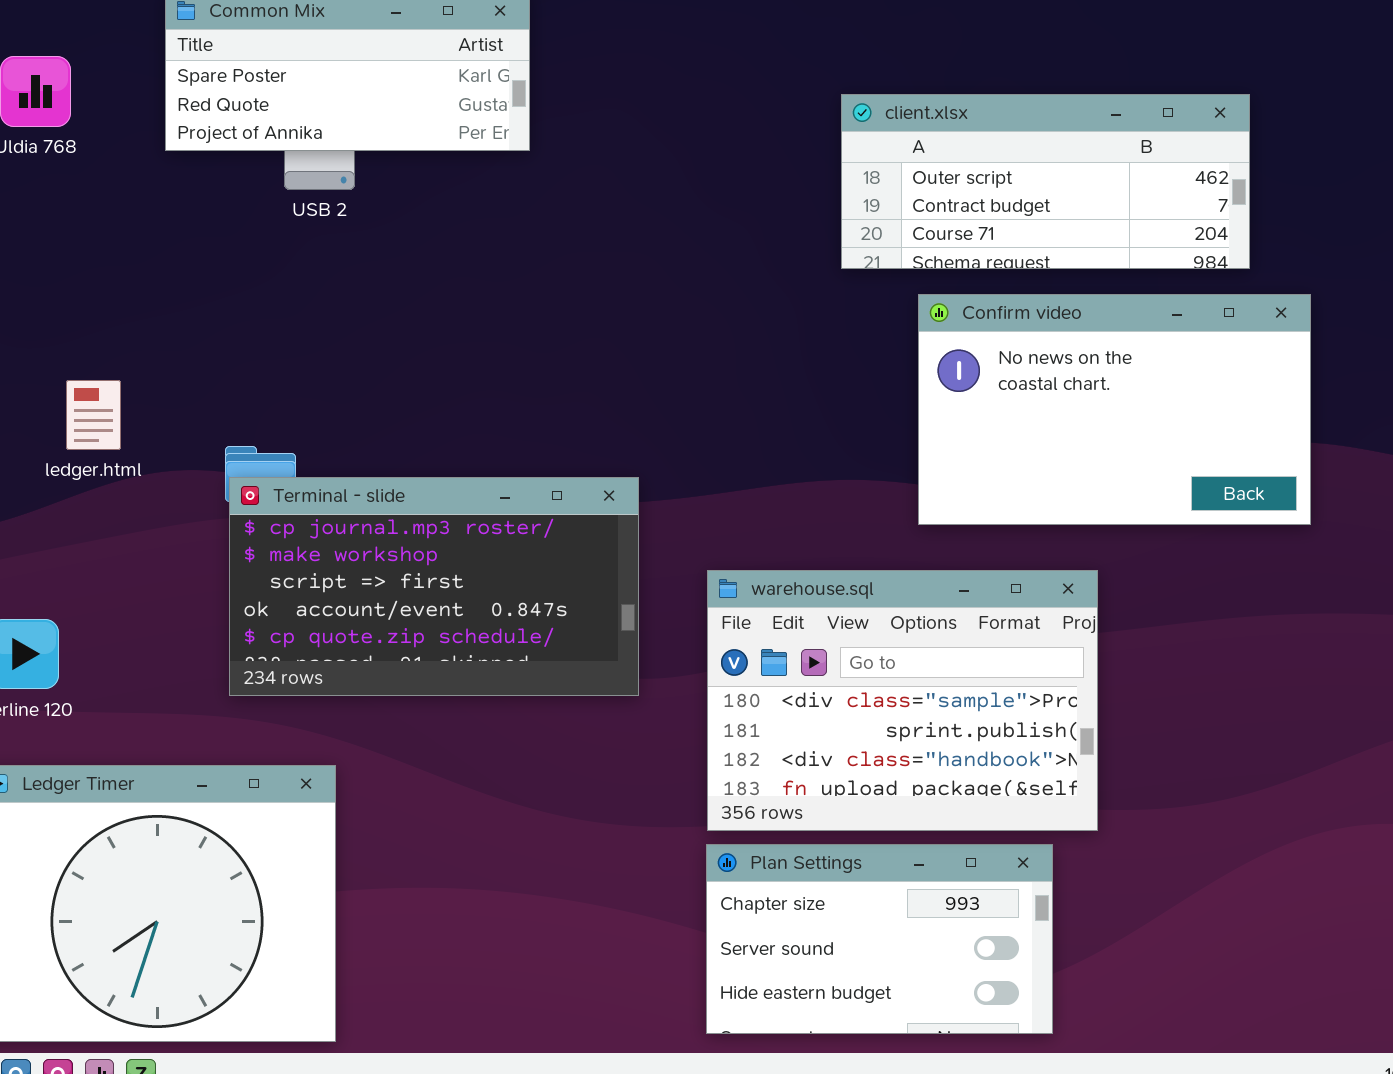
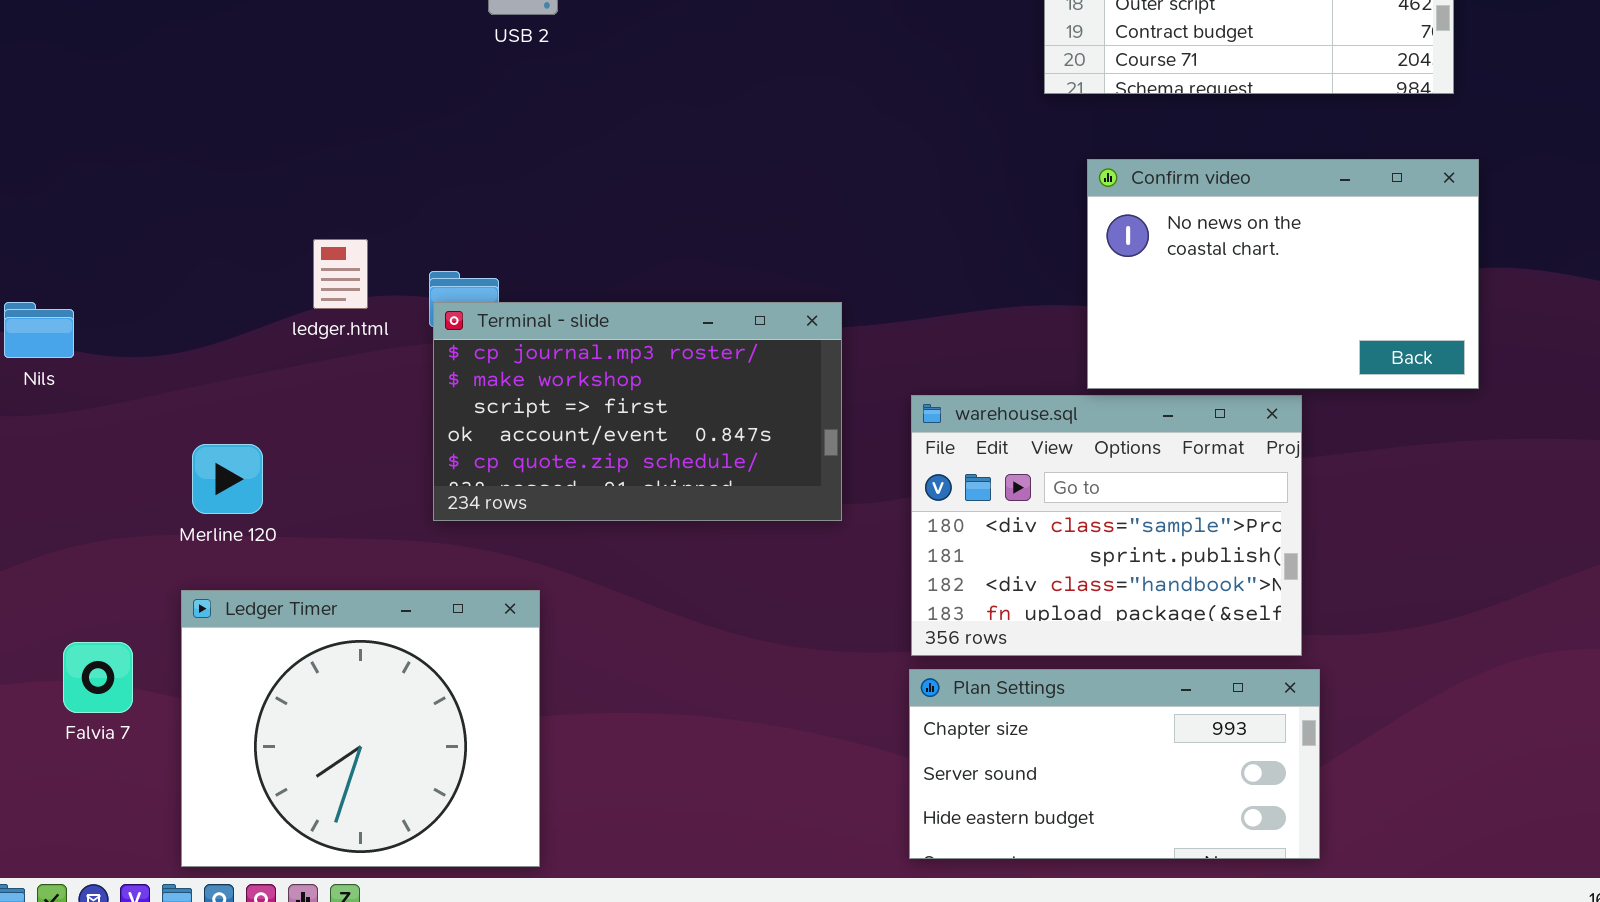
Confirm video: [918,294,1311,525] -> [1087,159,1479,389], moved
ledger.html: [66,380,121,450] -> [313,239,368,309], moved
Plan Settings: [706,844,1053,1034] -> [909,669,1320,859], resized

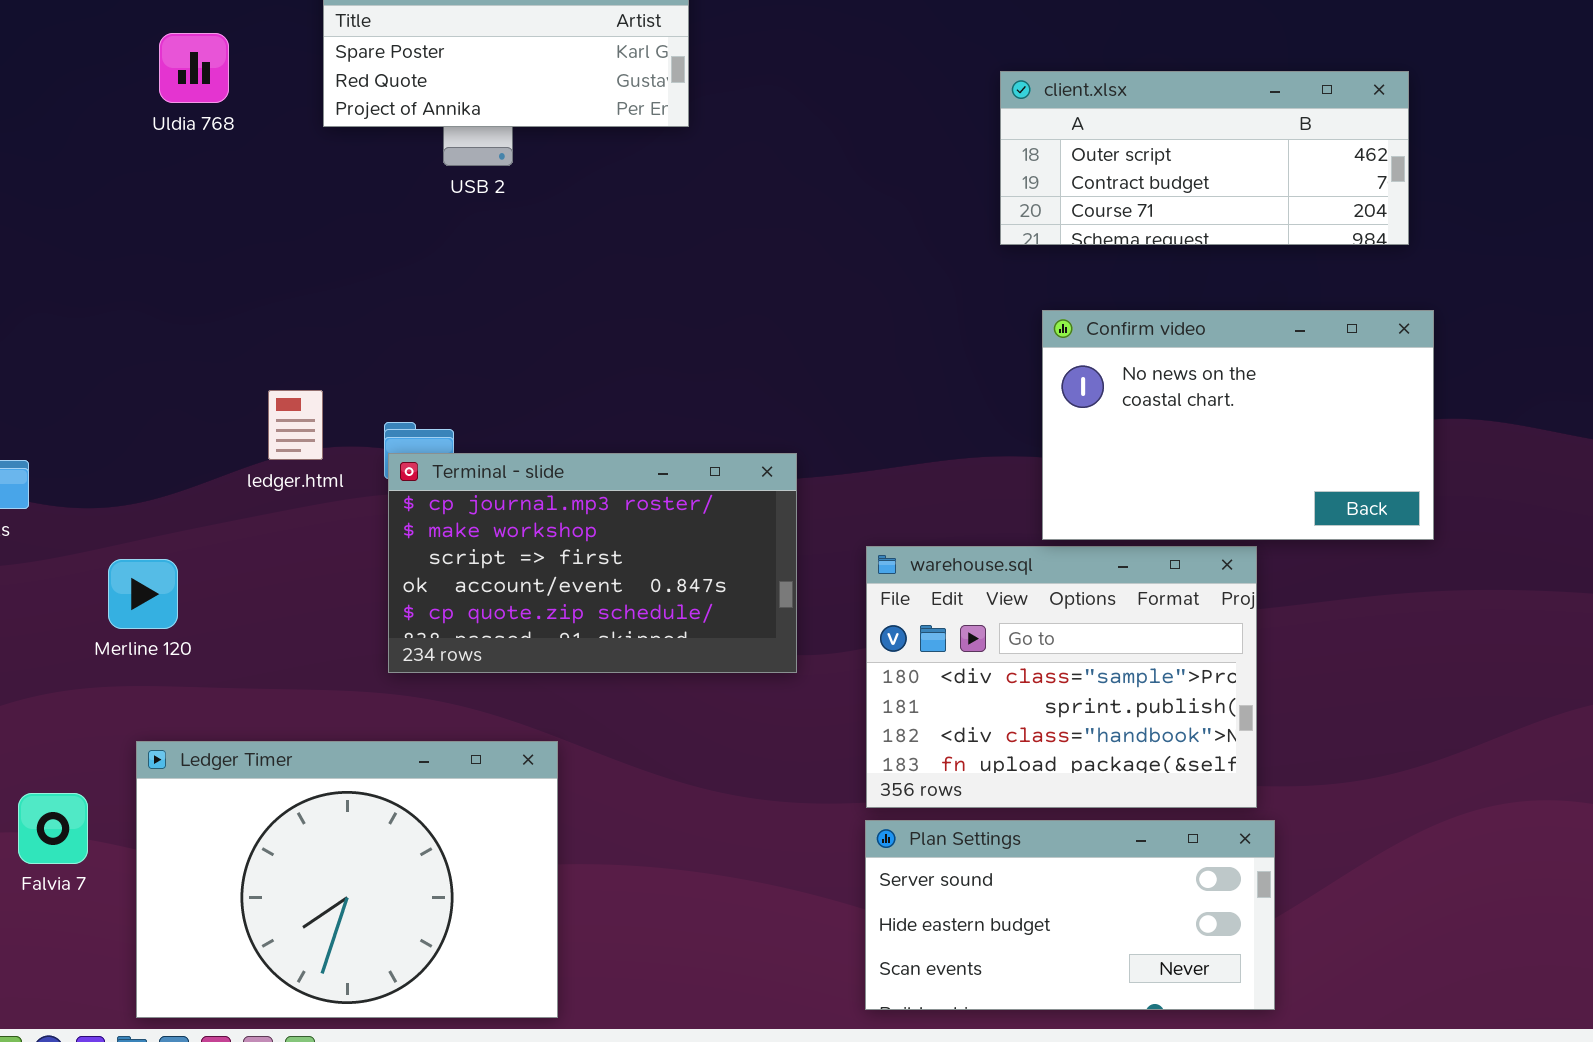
Merline 120: [192,444,263,514] -> [108,559,178,629], moved
Ledger Timer: [181,590,540,867] -> [136,741,558,1018], resized
Plan Settings: [909,669,1320,859] -> [865,820,1275,1010], scrolled down 1 row

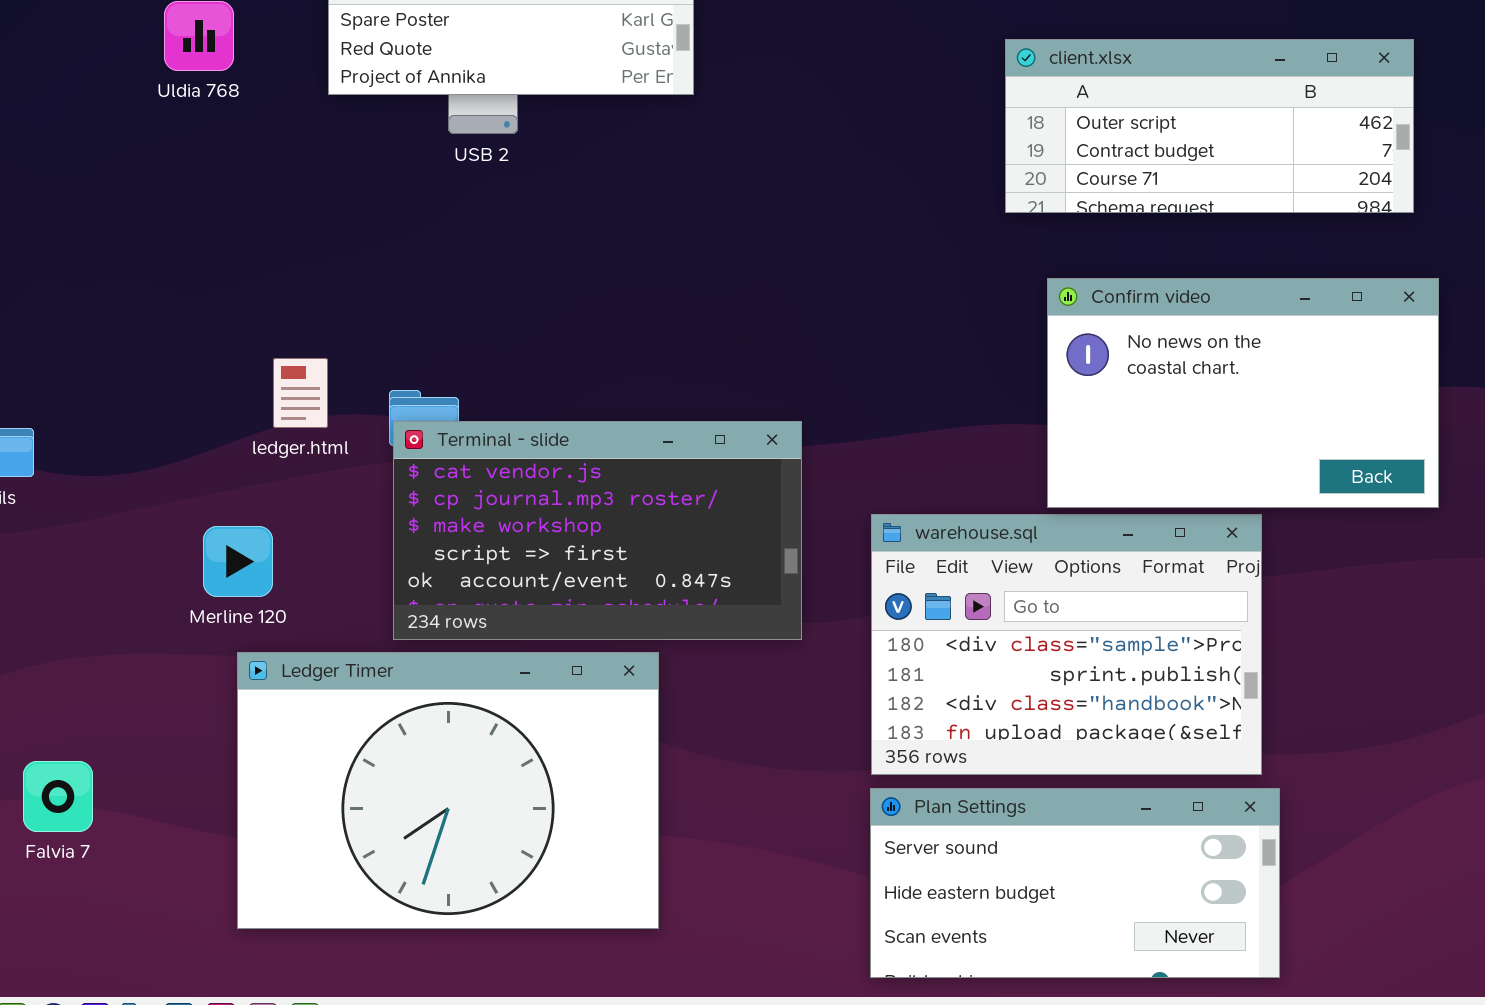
Terminal - slide: [388,453,797,673] -> [393,421,802,640], scrolled up 1 row
Merline 120: [108,559,178,629] -> [203,526,273,597], moved
Ledger Timer: [136,741,558,1018] -> [237,652,659,929], moved

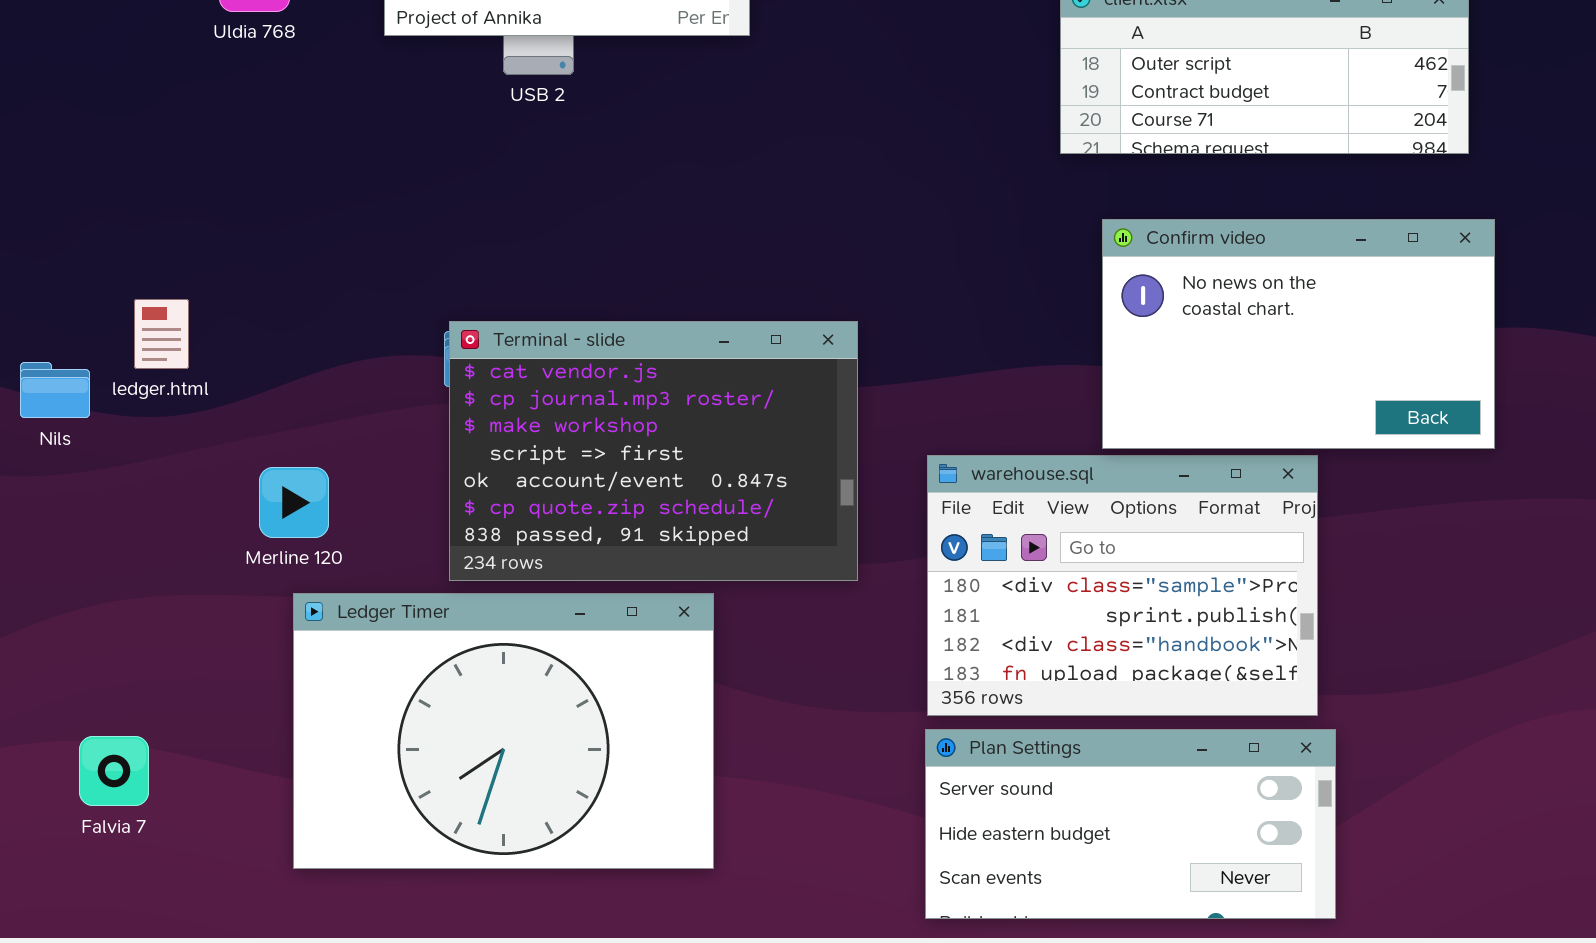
ledger.html: [273,358,328,428] -> [134,299,189,369], moved
Terminal - slide: [393,421,802,640] -> [449,321,858,581], resized
Falvia 7: [23,761,93,832] -> [79,736,149,806], moved

